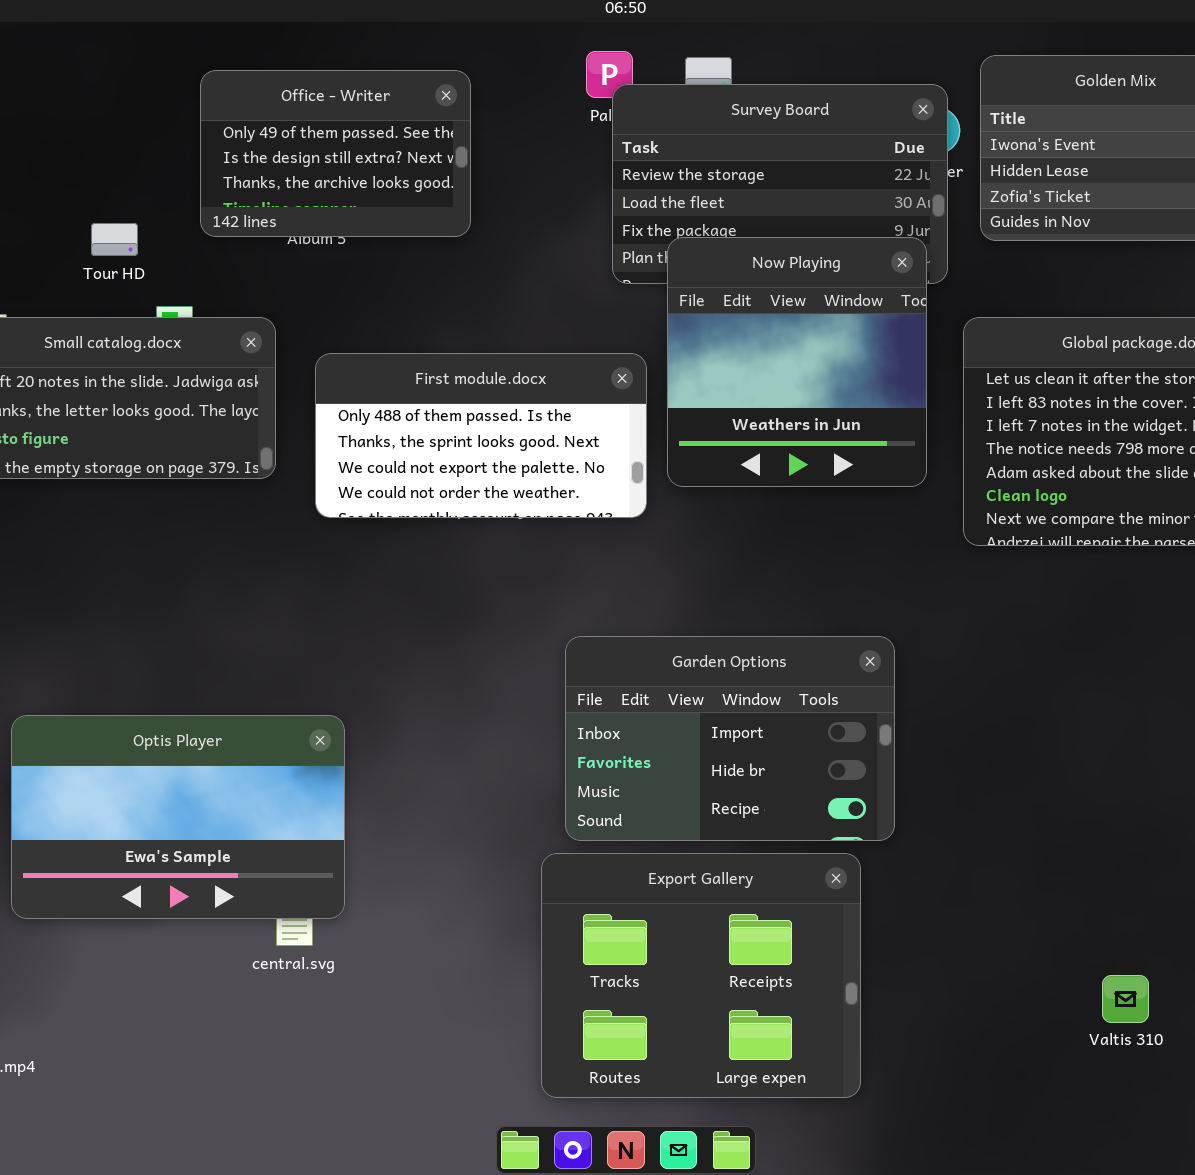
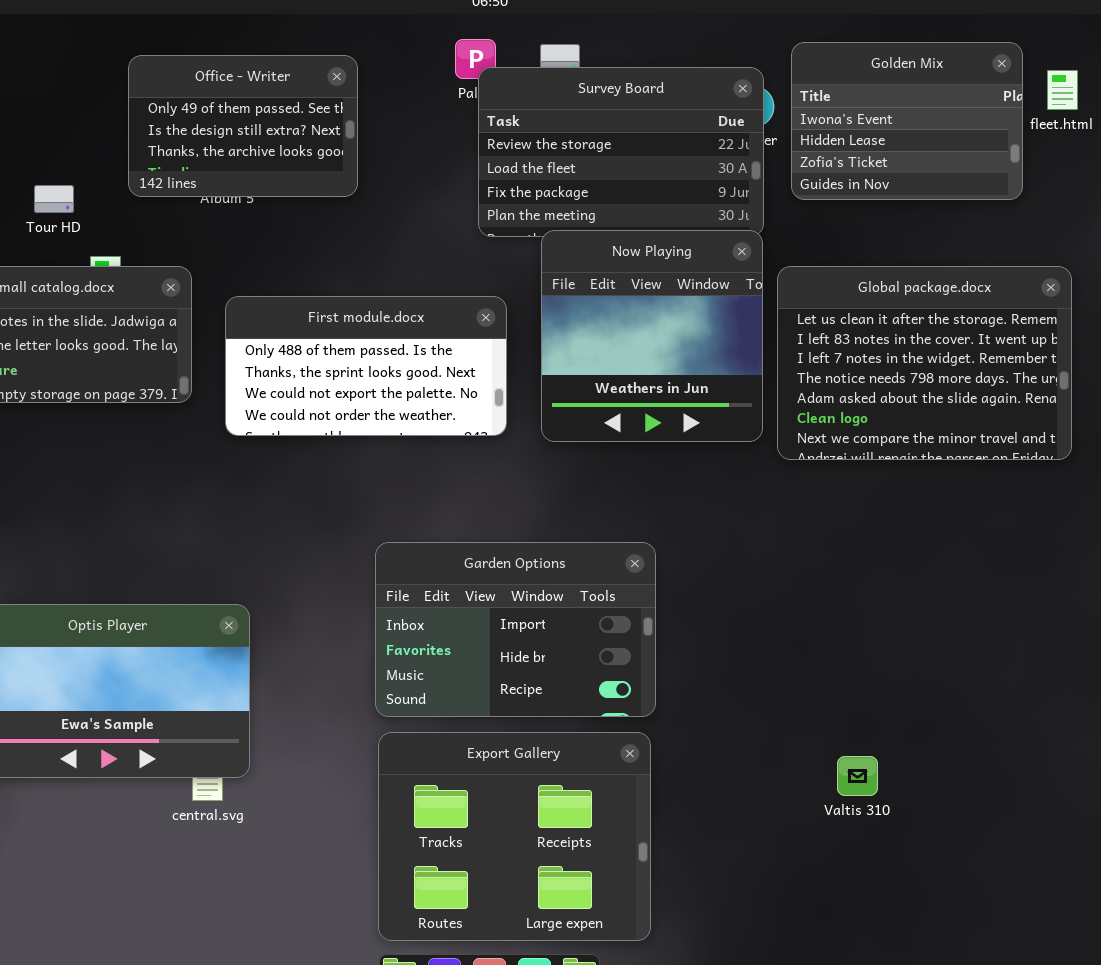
Now Playing: [667,237,927,487] -> [541,230,763,442], moved
Garden Options: [565,636,895,841] -> [375,542,656,717], moved
Export Gallery: [541,853,861,1098] -> [378,732,651,941], moved
Valtis 310: [1102,975,1149,1023] -> [837,756,878,796], moved

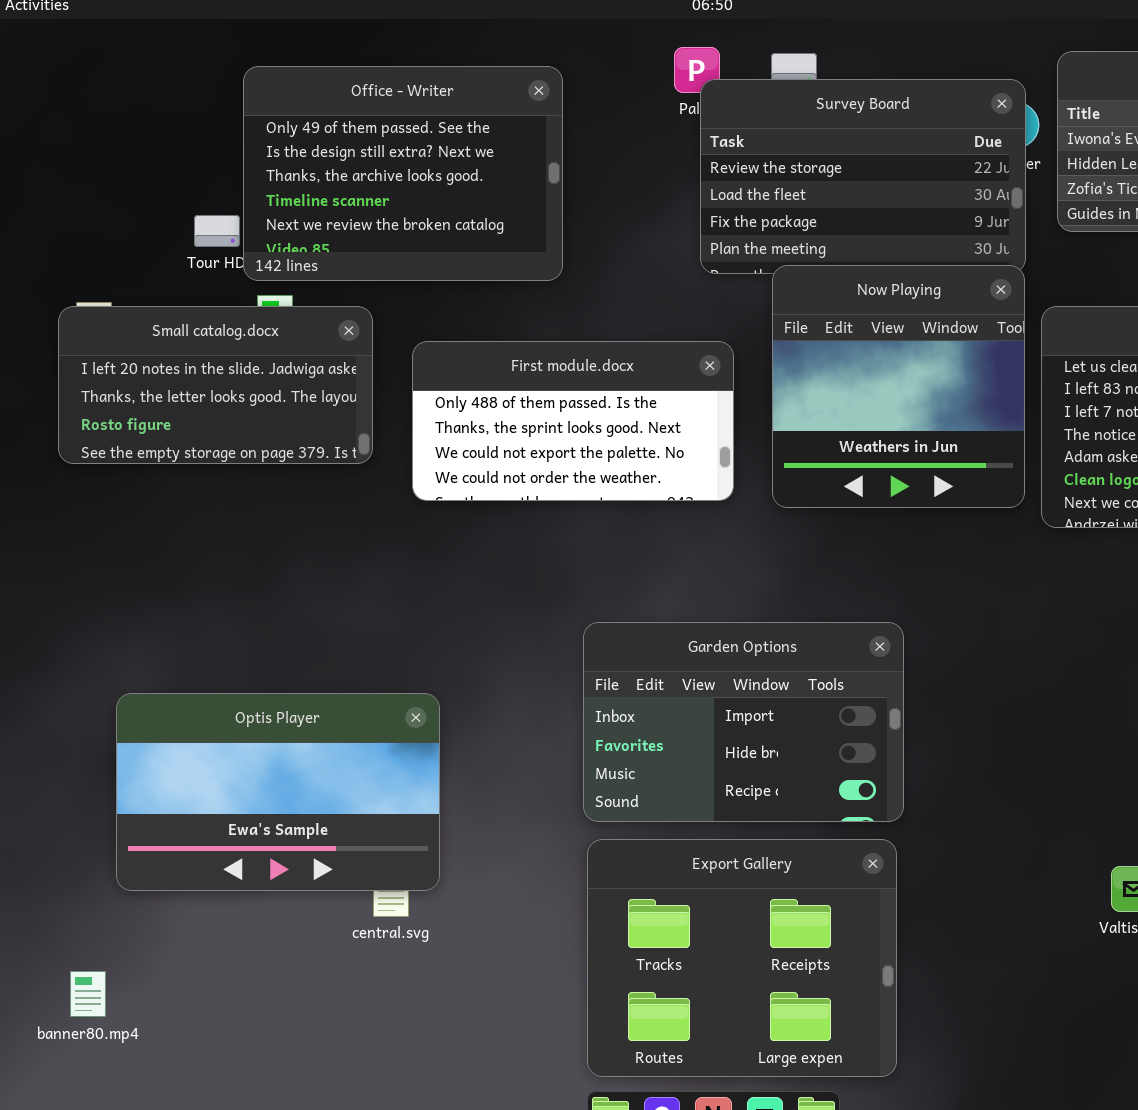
Office - Writer: [128,55,358,197] -> [243,66,563,281], resized

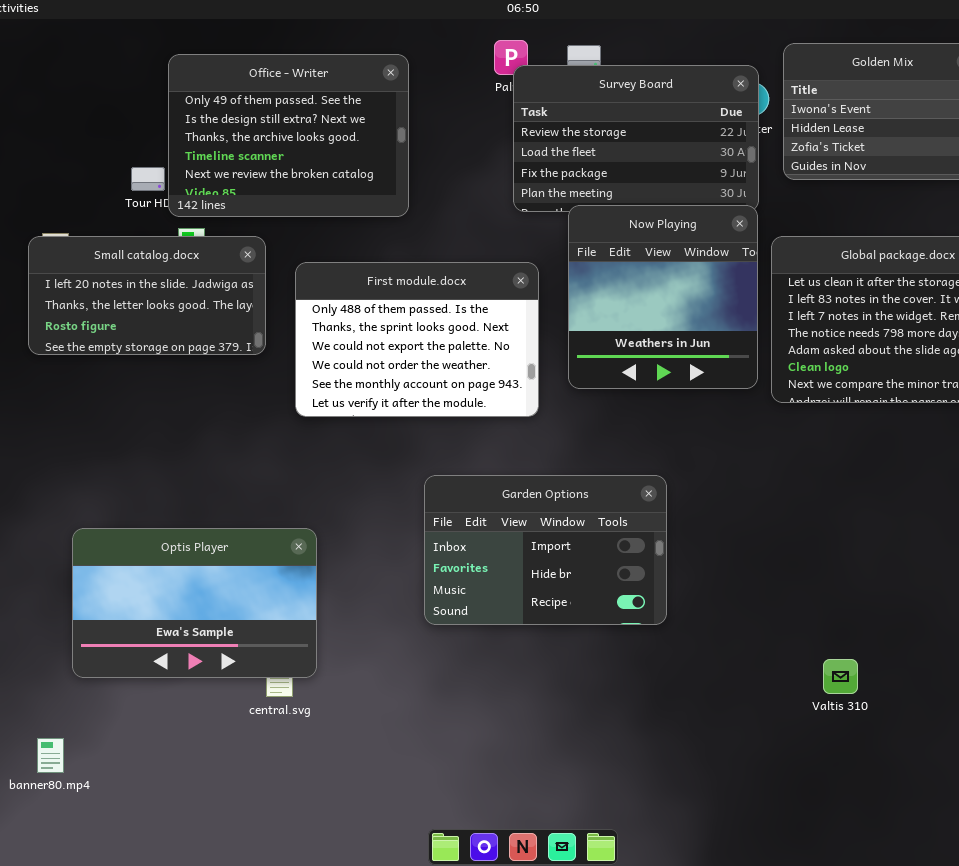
First module.docx: [412,341,734,501] -> [295,262,539,417], resized
Export Gallery: [587,839,897,1077] -> none, closed

